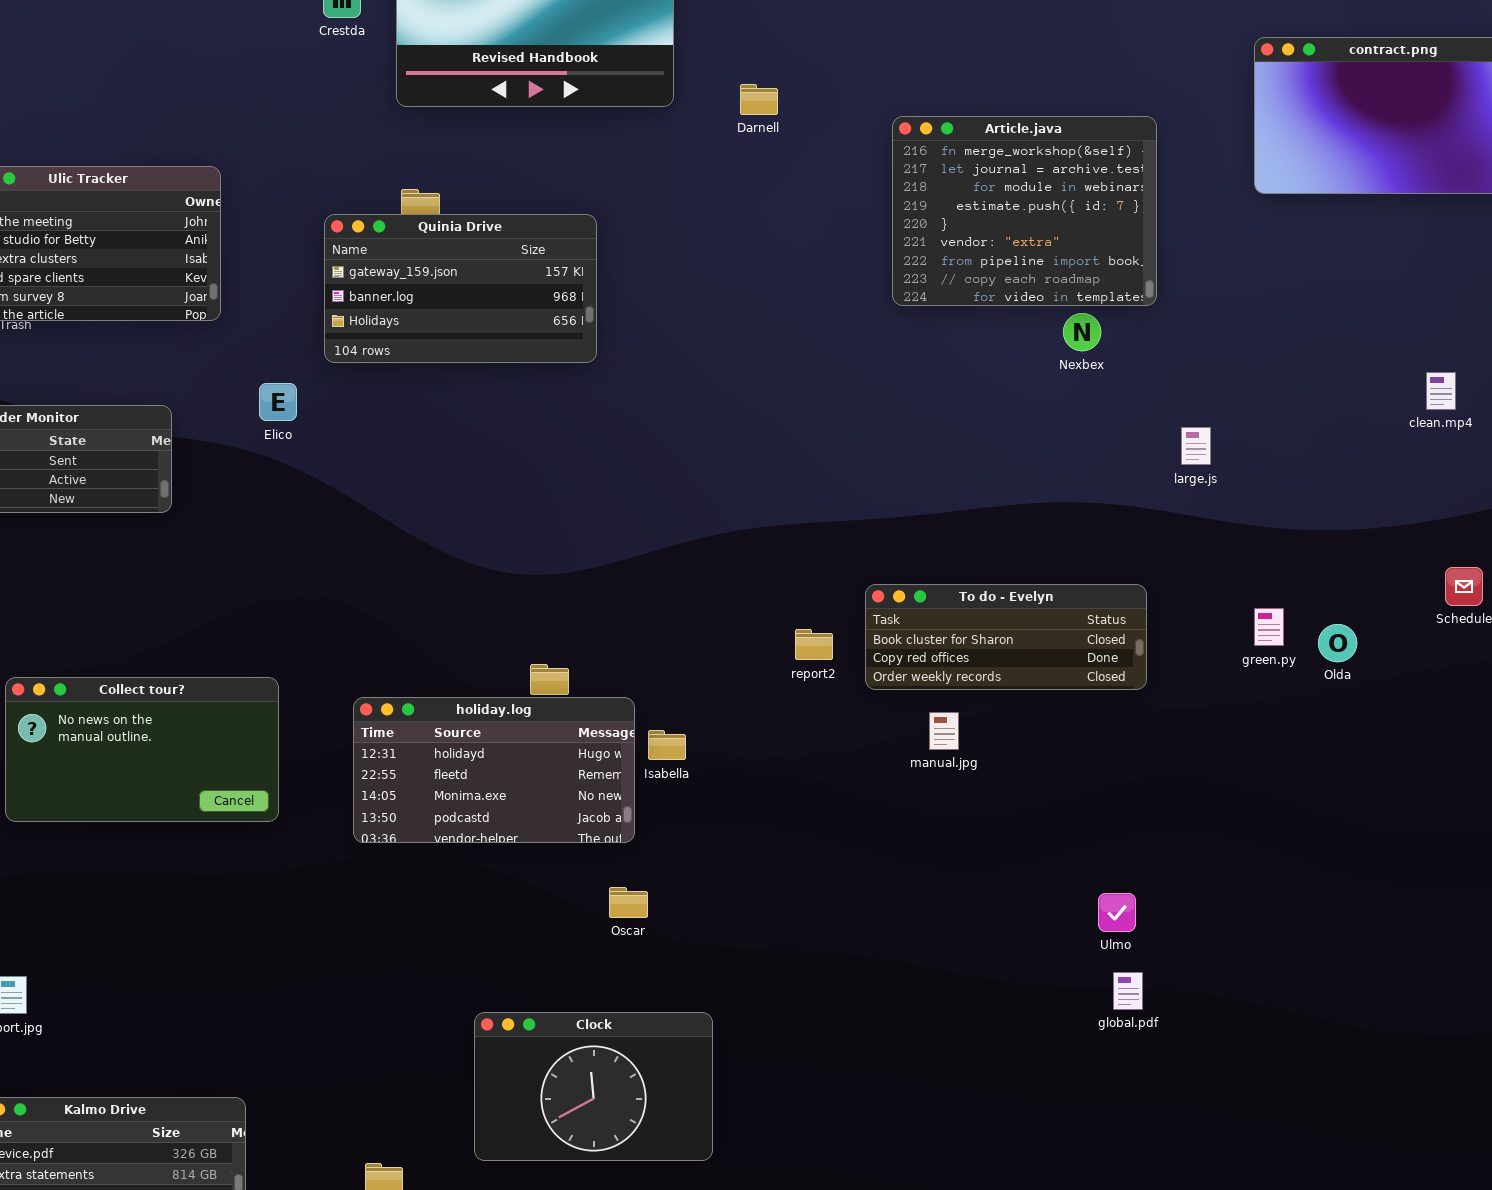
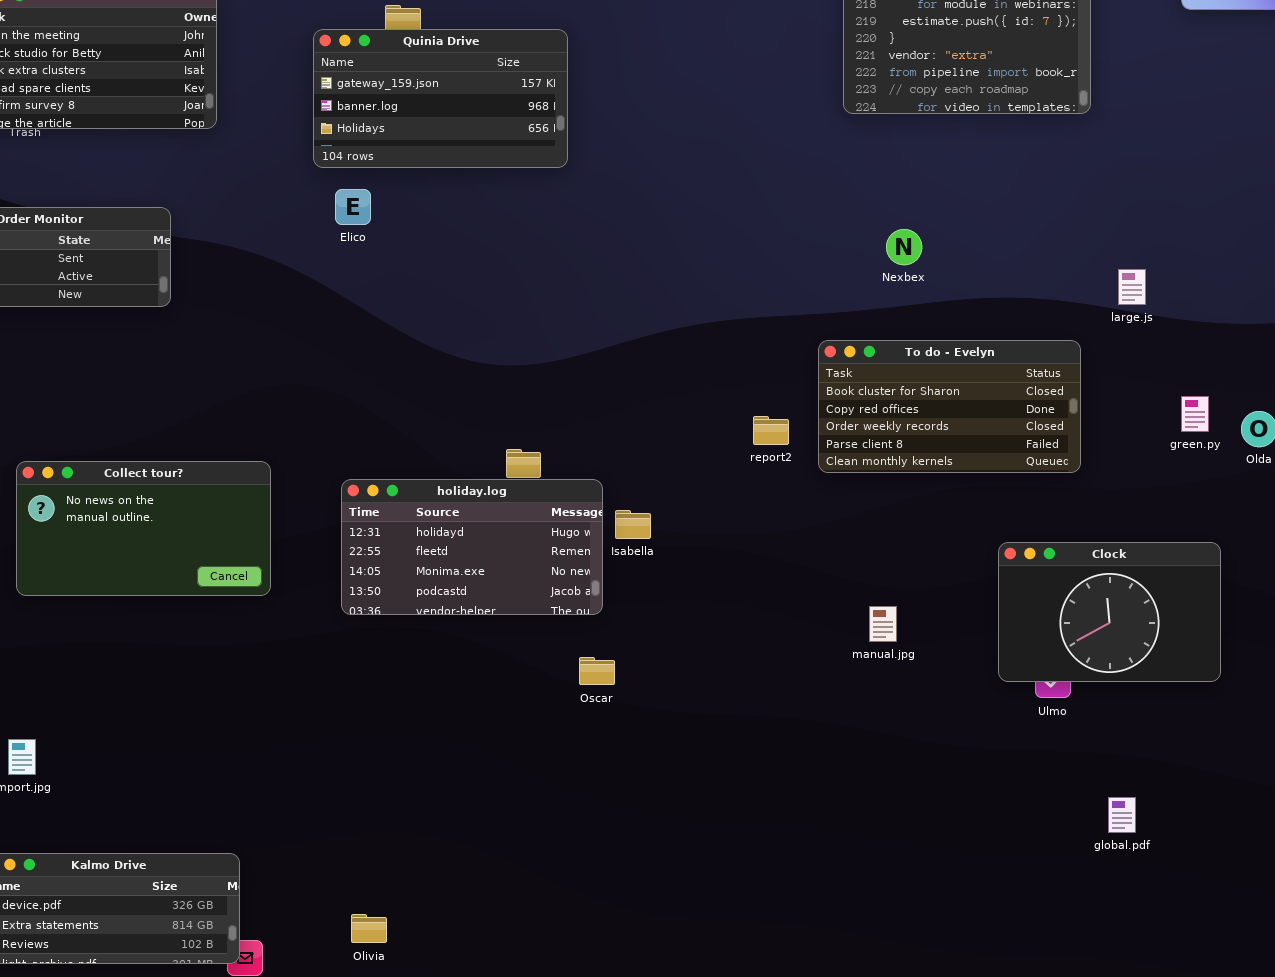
Nexbex: [1063,313,1101,351] -> [886,229,922,265], moved
Elico: [259,383,297,421] -> [335,189,371,225], moved
large.js: [1181,427,1211,465] -> [1118,269,1146,305], moved
To do - Evelyn: [865,584,1147,690] -> [818,340,1081,473], resized
manual.jpg: [929,712,959,750] -> [869,606,897,642], moved
global.pdf: [1113,972,1143,1010] -> [1108,797,1136,833], moved
Clock: [474,1012,713,1161] -> [998,542,1221,682], moved

